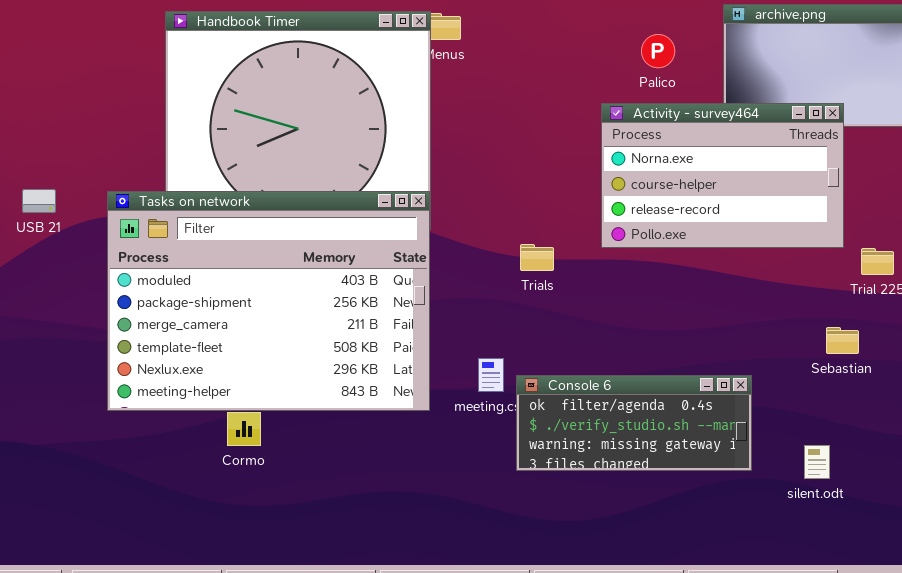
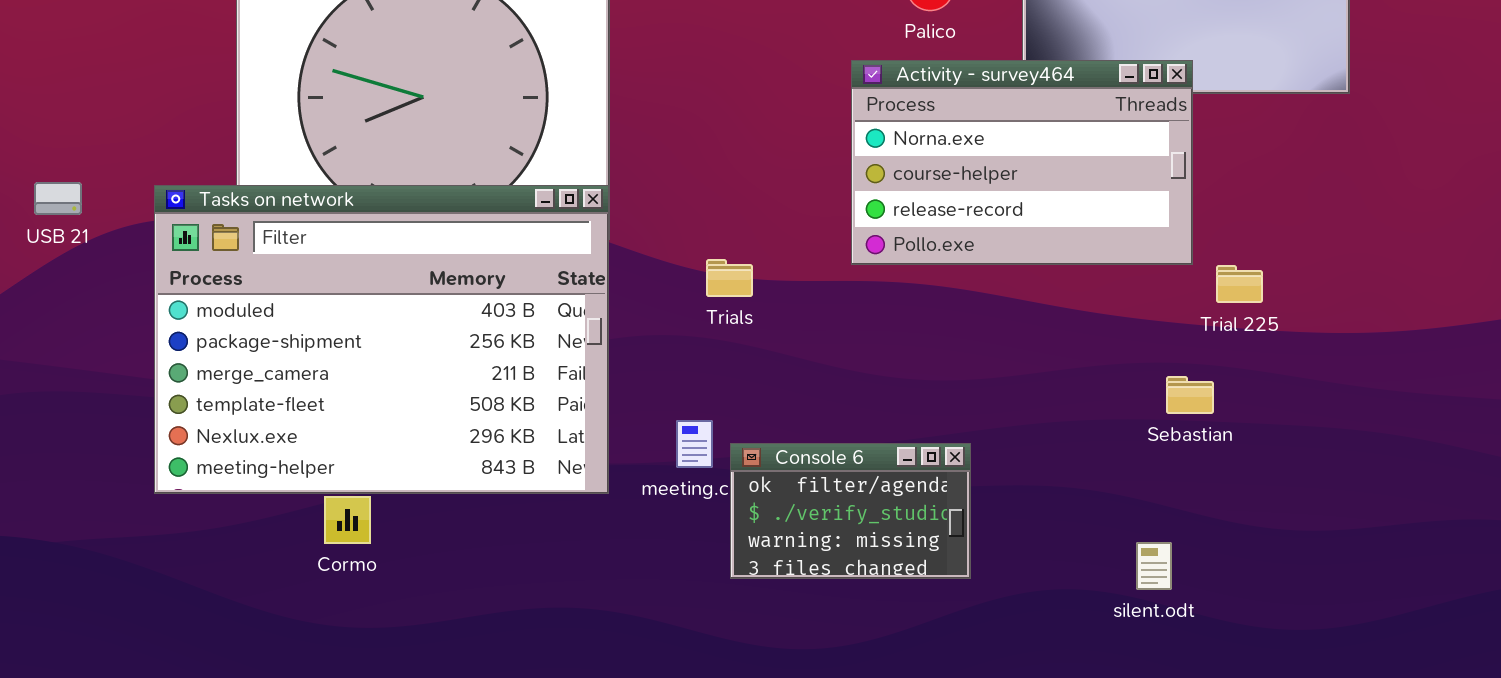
Trials: [520,244,554,271] -> [706,259,753,297], moved
Console 6: [516,375,752,471] -> [730,443,971,579], resized

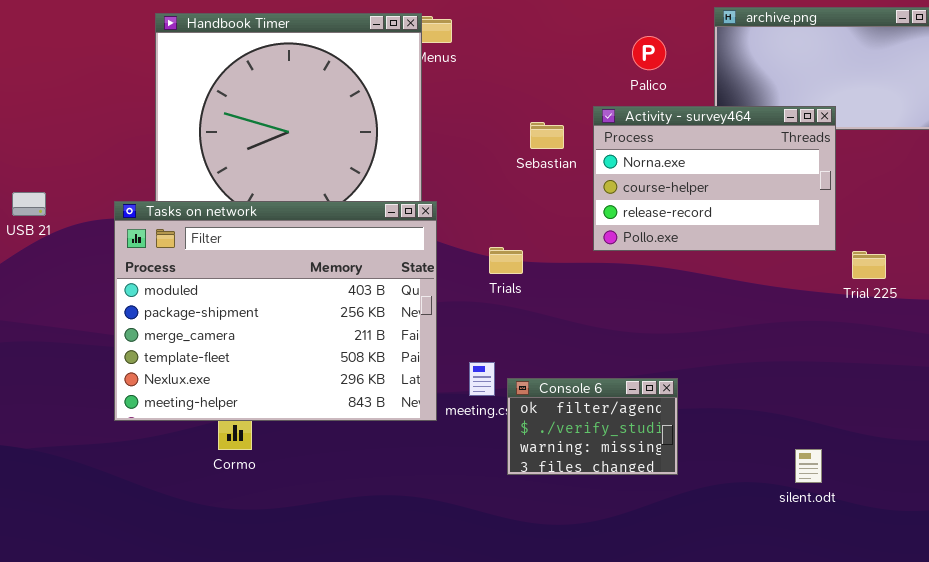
Tasks on network: [154,185,609,494] -> [114,201,437,421], moved
Sebastian: [1166,376,1214,414] -> [530,122,564,149], moved

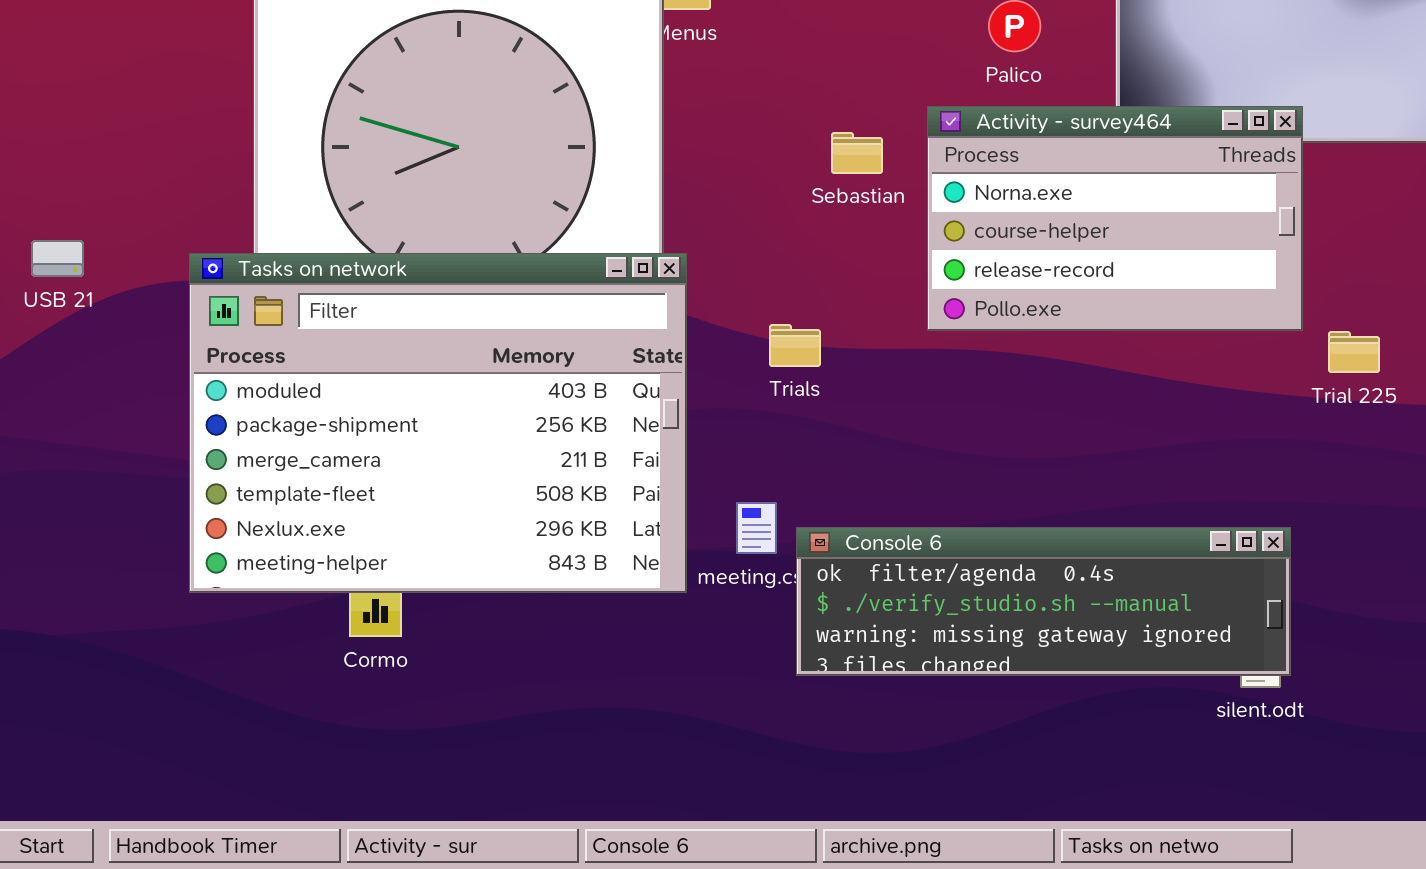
Console 6: [507,378,678,475] -> [796,527,1291,676], resized

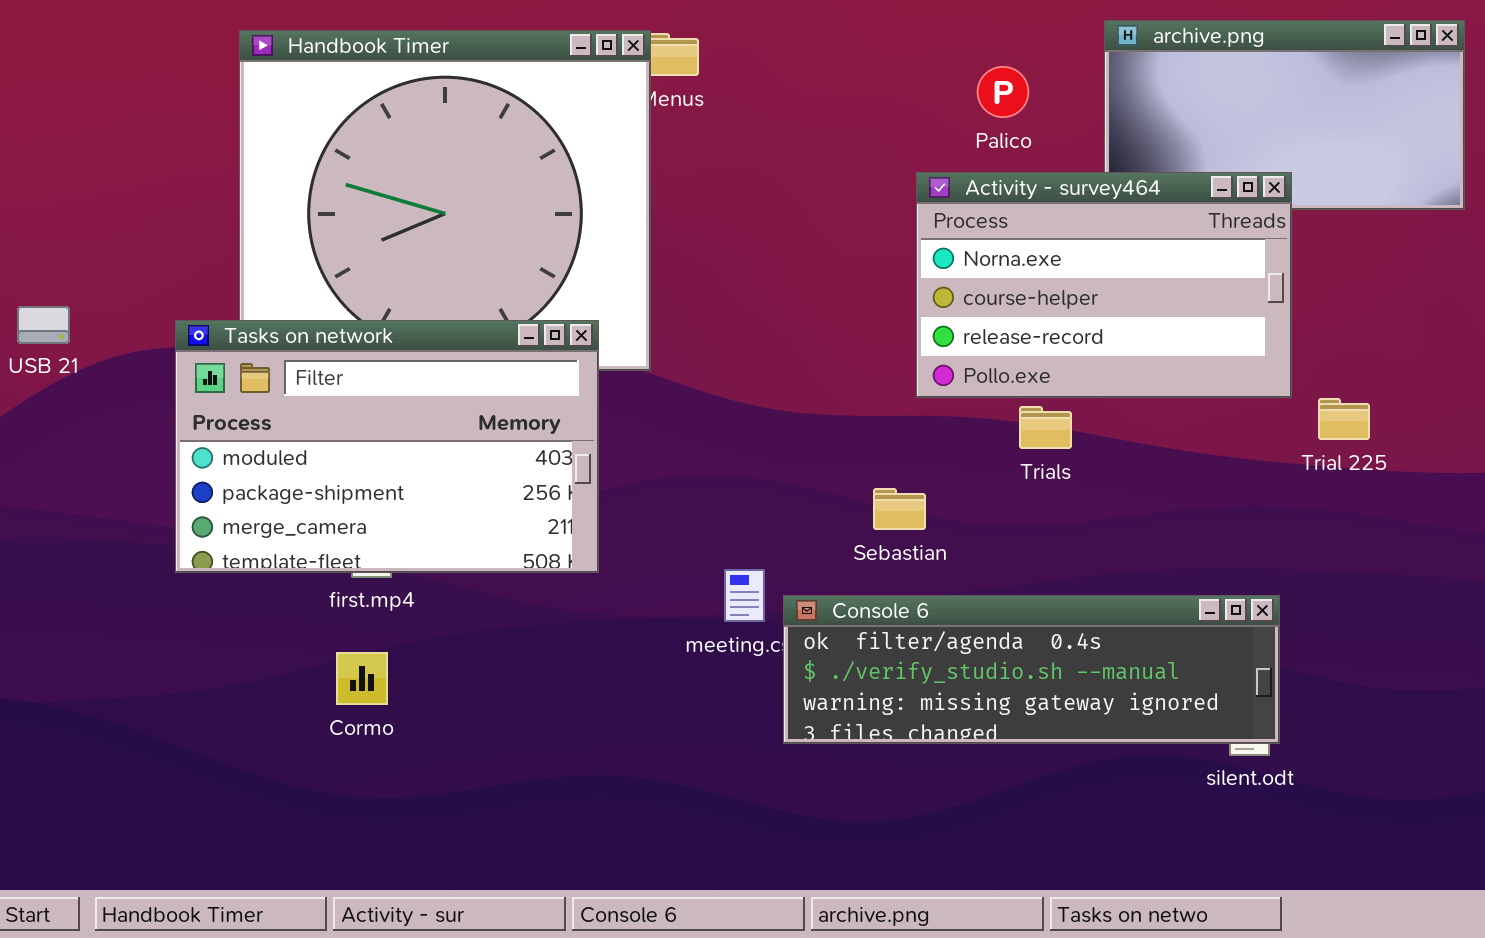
Sebastian: [831,132,883,174] -> [873,488,926,530], moved
Tasks on network: [189,253,687,593] -> [175,320,599,573], resized
Trials: [769,324,821,367] -> [1019,406,1072,449], moved

